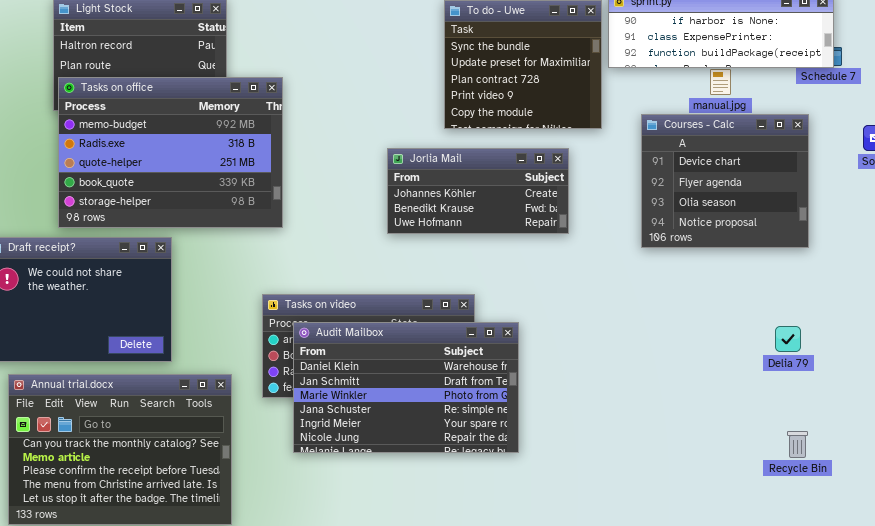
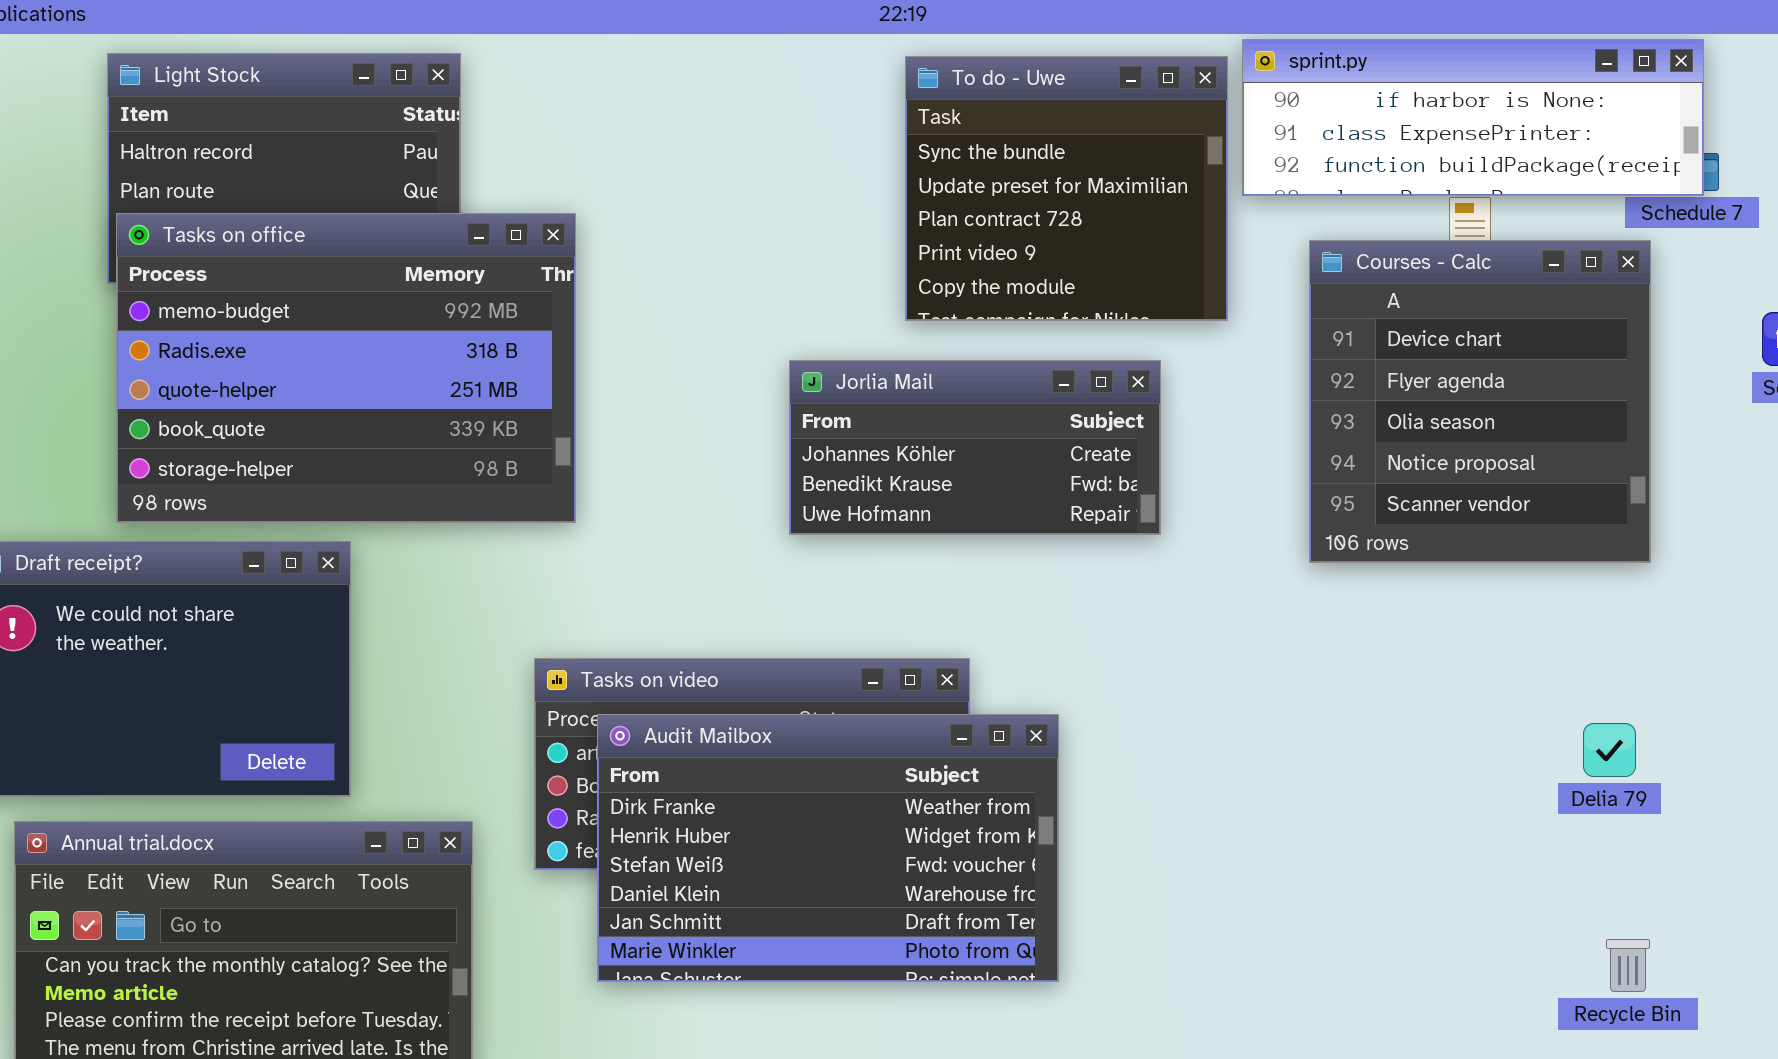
Courses - Calc: [641,114,809,248] -> [1309,240,1651,563], resized
Audit Mailbox: [293,322,519,453] -> [597,714,1059,982], scrolled up 3 rows

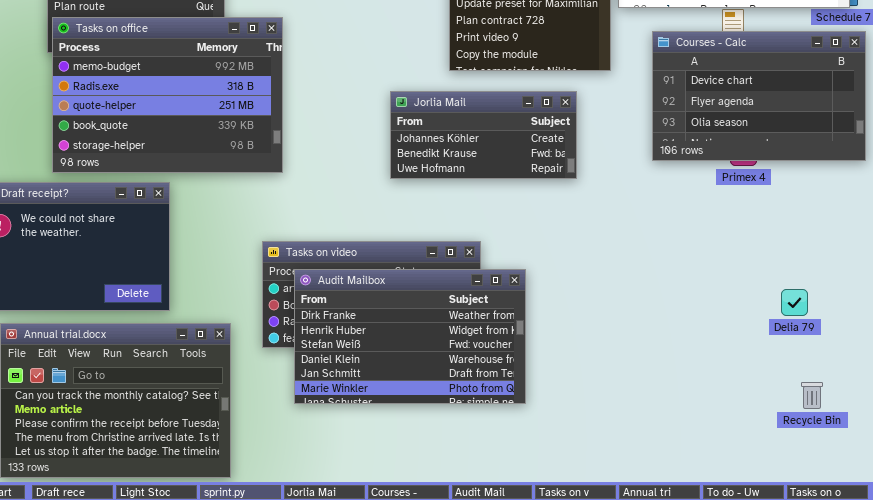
Courses - Calc: [1309,240,1651,563] -> [652,31,866,161], resized
Delia 79: [1583,723,1636,777] -> [781,289,808,316], moved

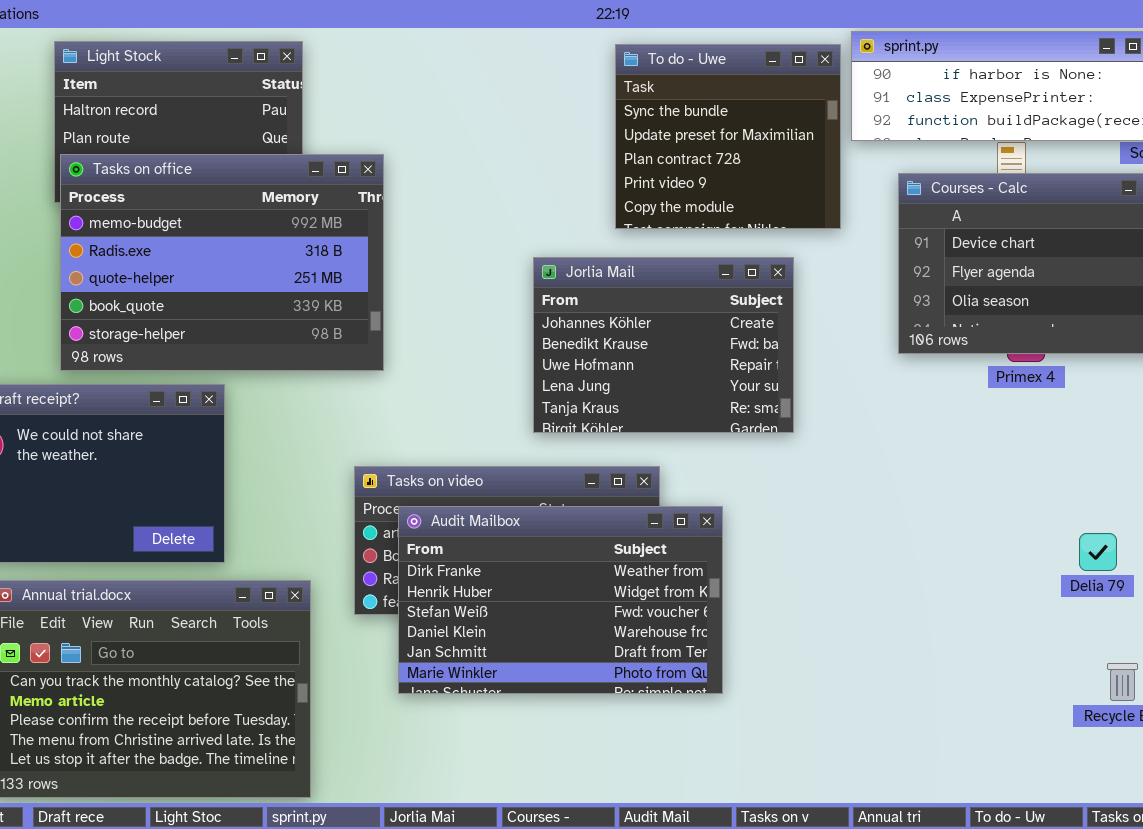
Jorlia Mail: [390,91,577,179] -> [533,257,794,433], resized

